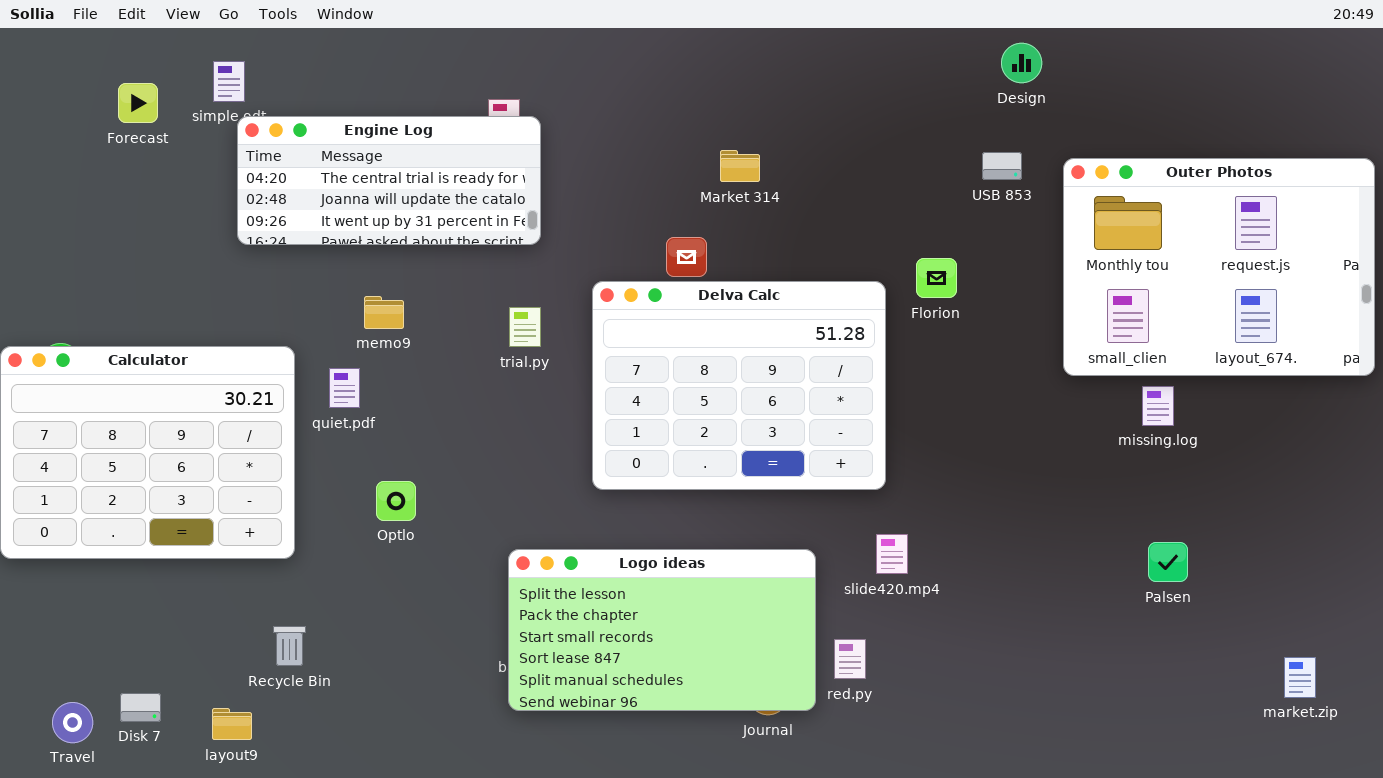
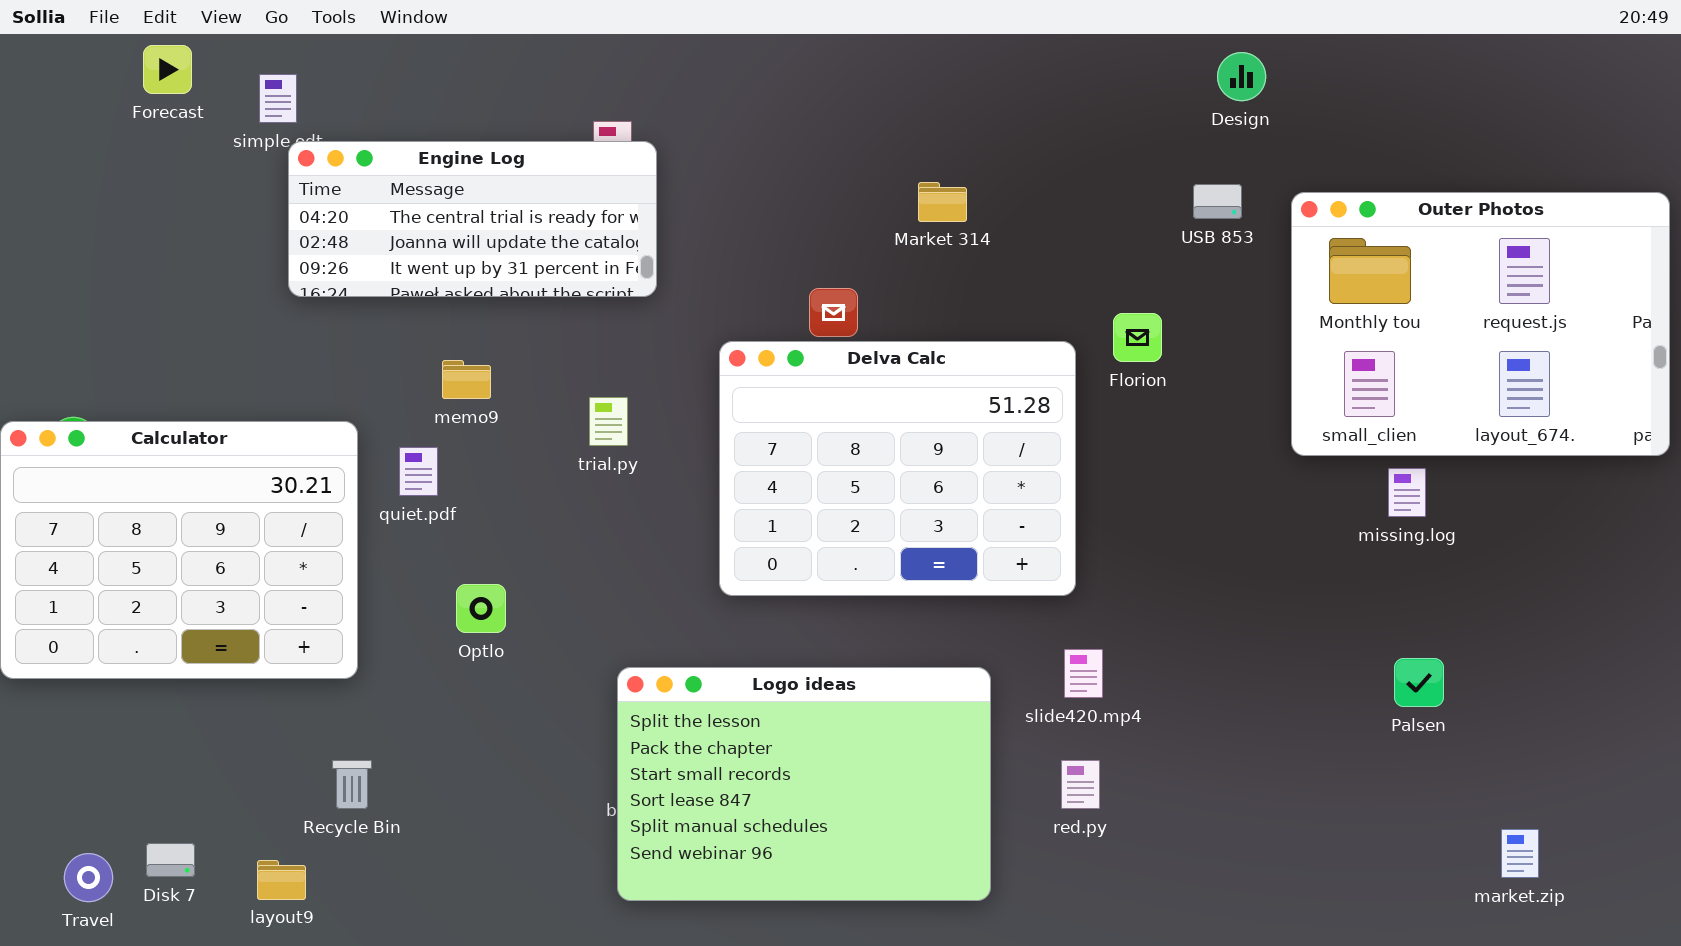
Forecast: [118,83,158,123] -> [143,45,192,94], moved
Market 314: [720,150,760,182] -> [918,182,967,222], moved
trial.py: [509,307,541,347] -> [589,397,628,446], moved
Logo ideas: [508,549,816,711] -> [617,667,991,901], resized
red.py: [834,639,866,679] -> [1061,760,1100,809], moved
market.zip: [1284,657,1316,698] -> [1501,829,1539,878], moved

